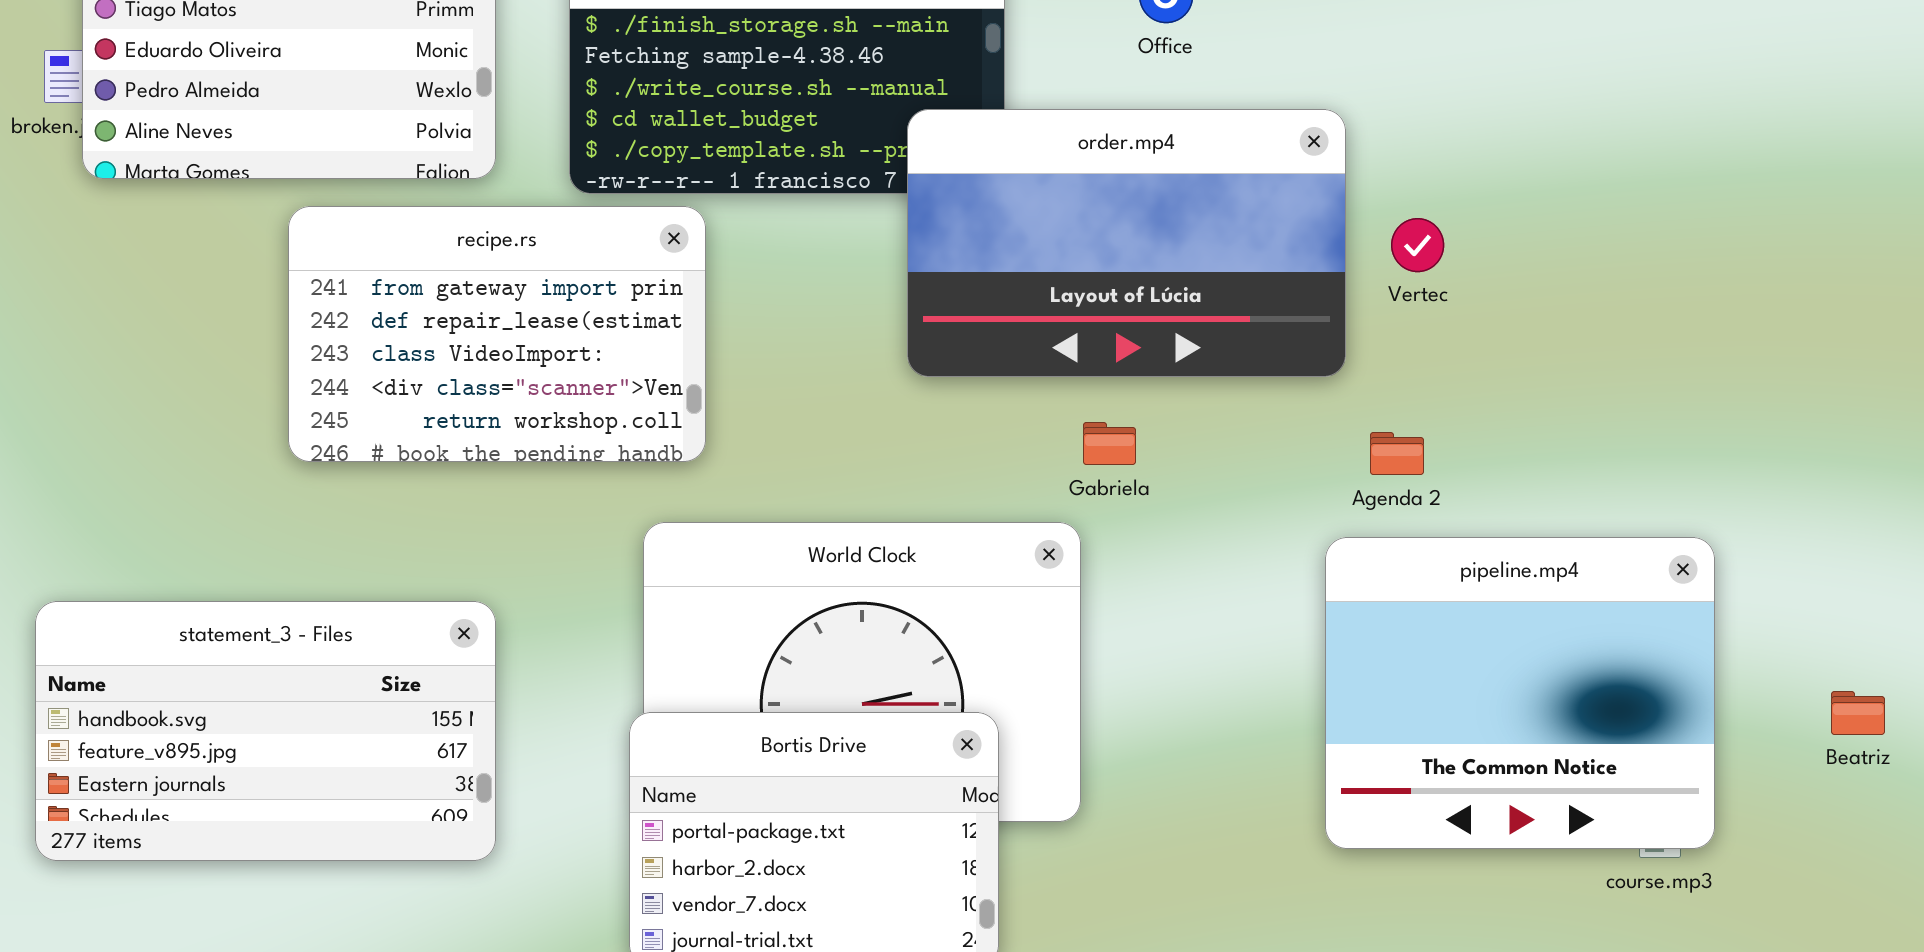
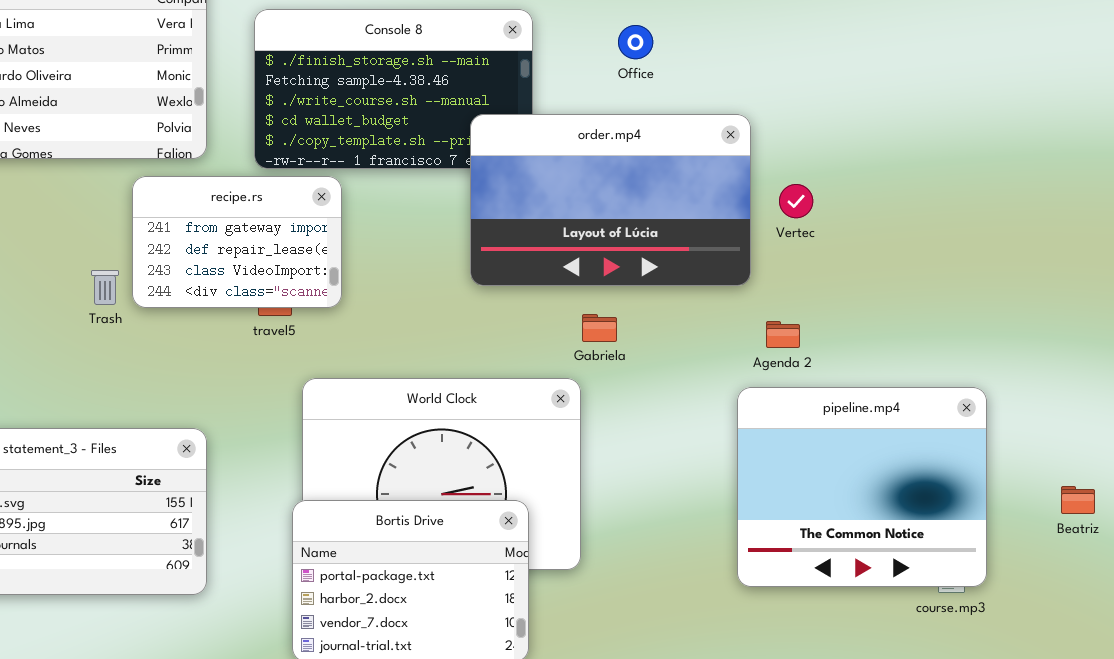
recipe.rs: [288,206,706,462] -> [132,176,342,308], resized

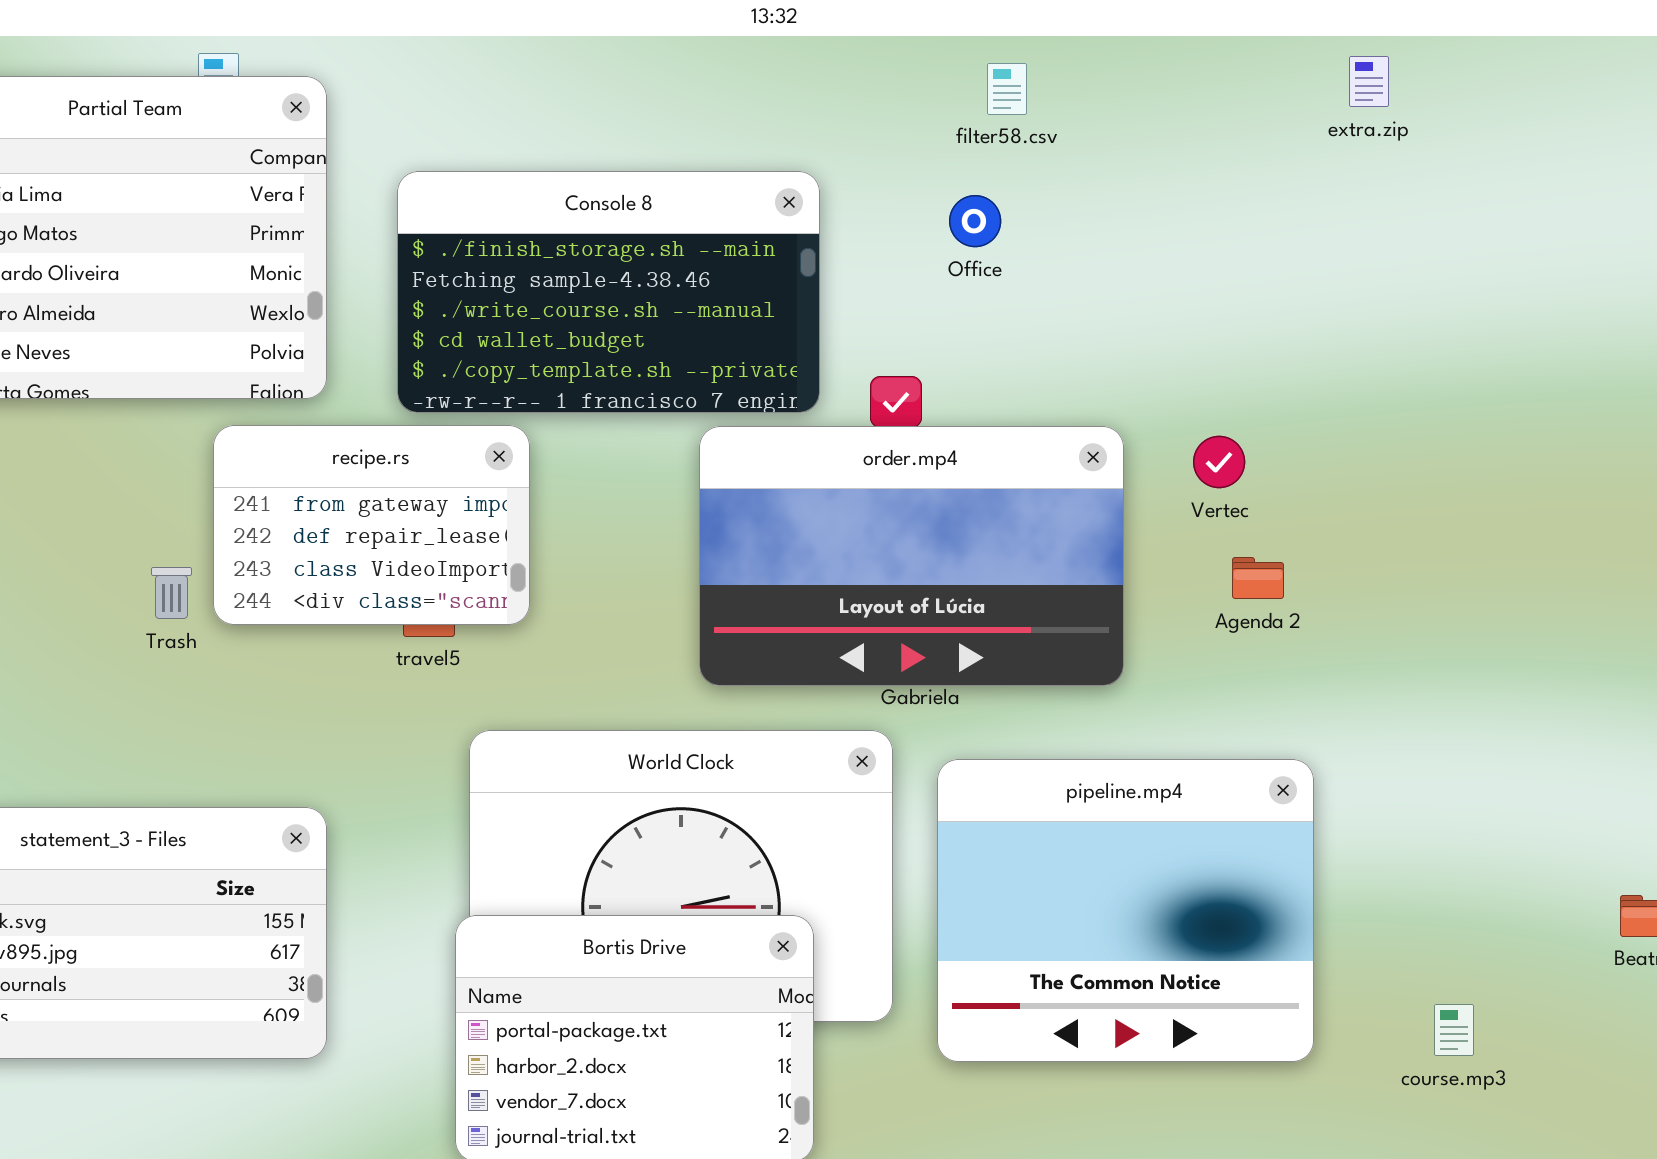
order.mp4: [470,114,751,286] -> [699,426,1124,686], moved
Agenda 2: [766,321,800,348] -> [1232,557,1284,599], moved
pipeline.mp4: [737,387,987,587] -> [937,759,1314,1062], moved

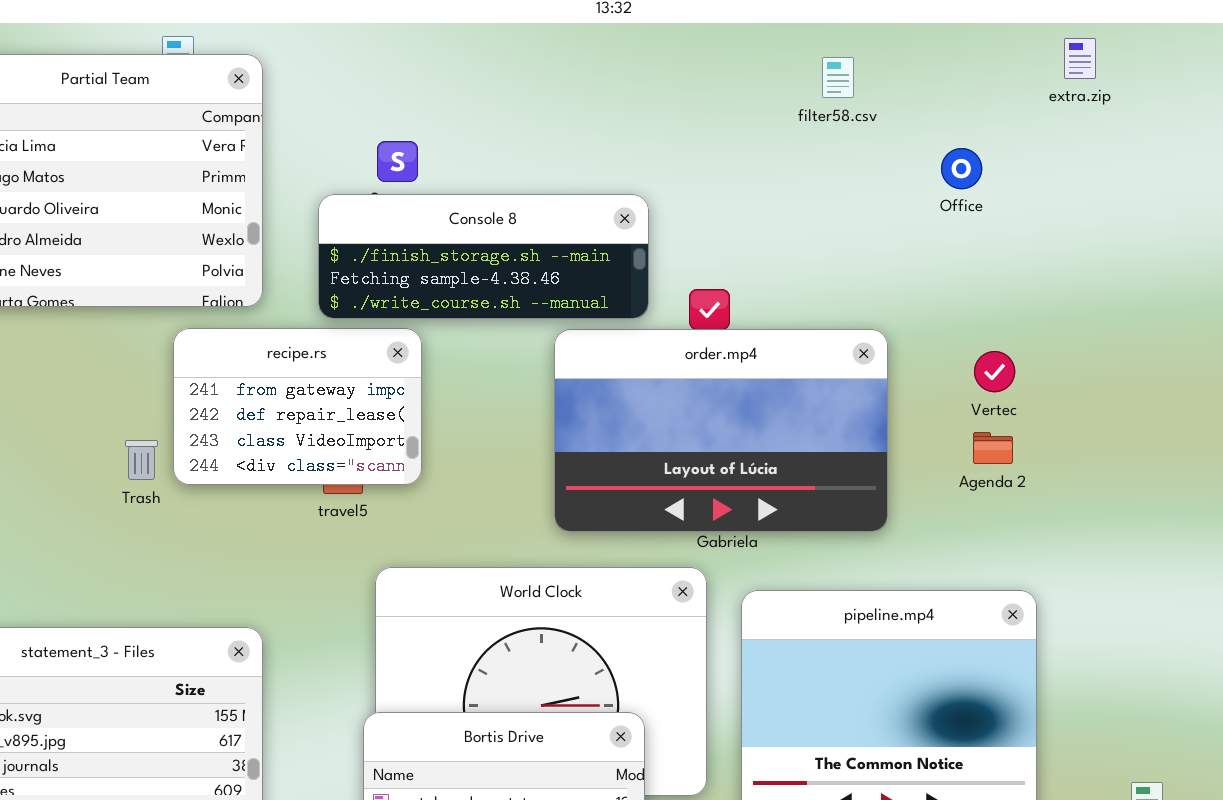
filter58.csv: [987,63,1027,115] -> [822,57,854,98], moved
Console 8: [397,171,820,413] -> [318,194,649,319], resized
Office: [949,195,1001,247] -> [941,148,982,189], moved
Vertec: [1193,436,1245,488] -> [974,351,1015,392], moved

